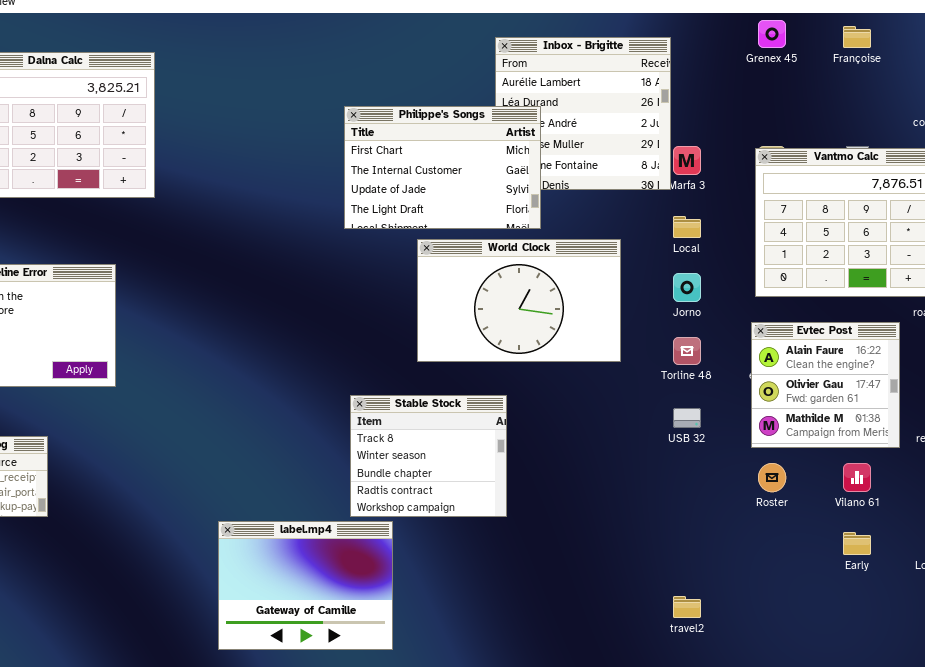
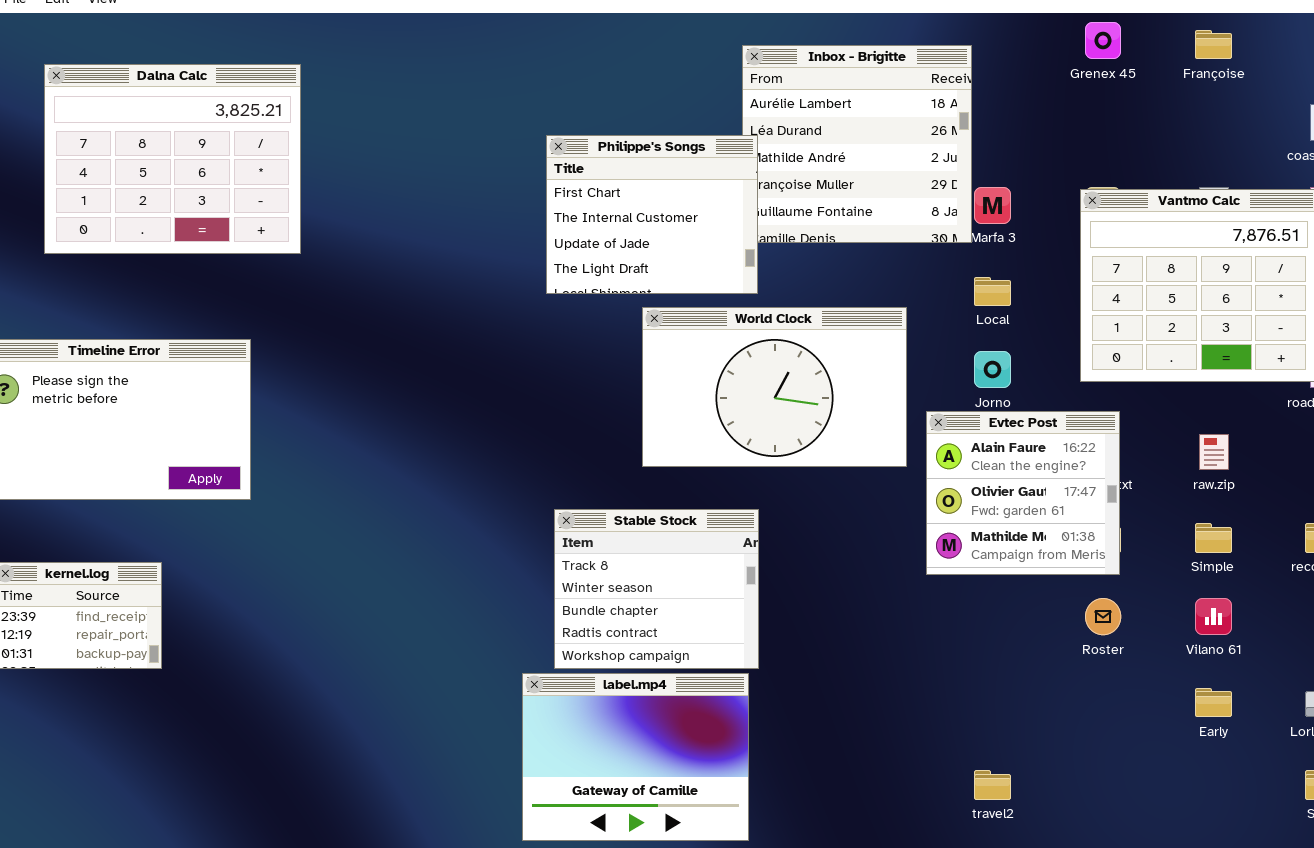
Philippe's Songs: [344,106,541,229] -> [546,135,758,294], resized
Evtec Post: [751,322,900,448] -> [926,411,1120,575], moved
label.mp4: [218,521,393,650] -> [522,673,749,841], moved

